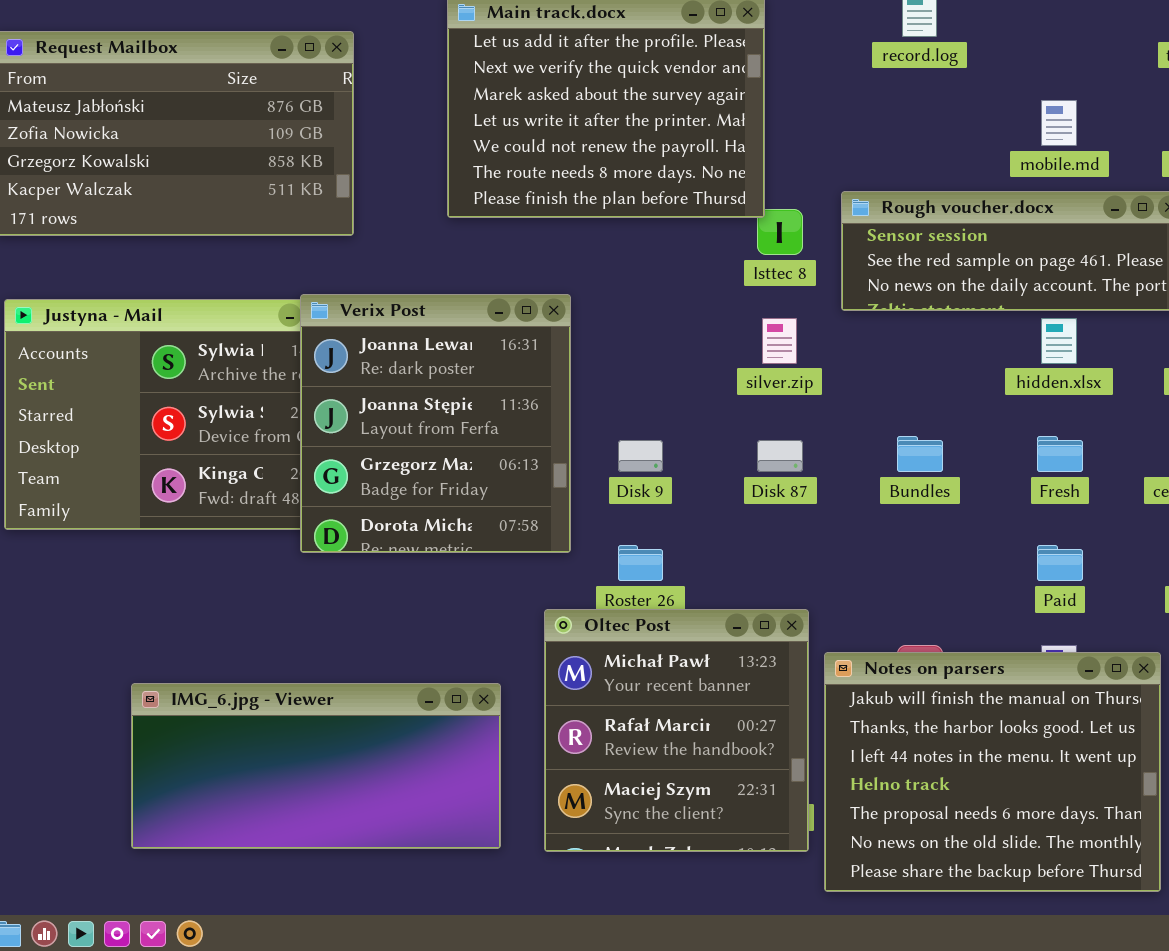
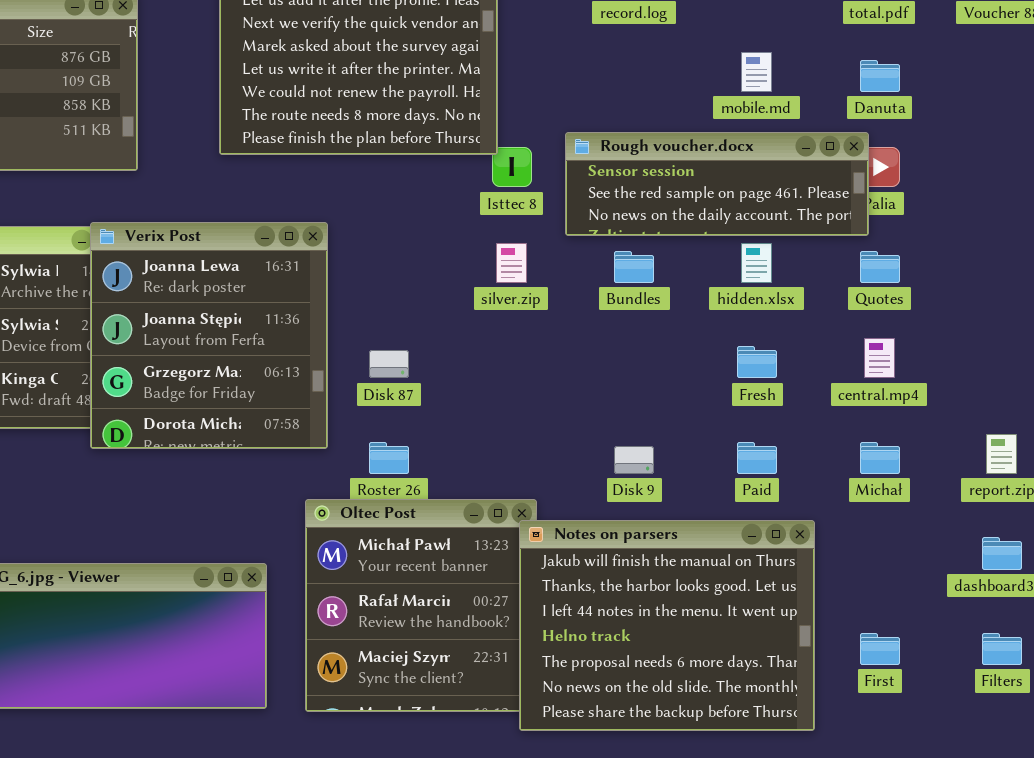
Bundles: [897,436,943,472] -> [614,251,654,283], moved
Disk 9: [618,440,663,472] -> [614,446,654,474], moved
Disk 87: [757,440,803,472] -> [369,350,409,378], moved
Notes on parsers: [824,652,1161,892] -> [519,520,815,731], moved

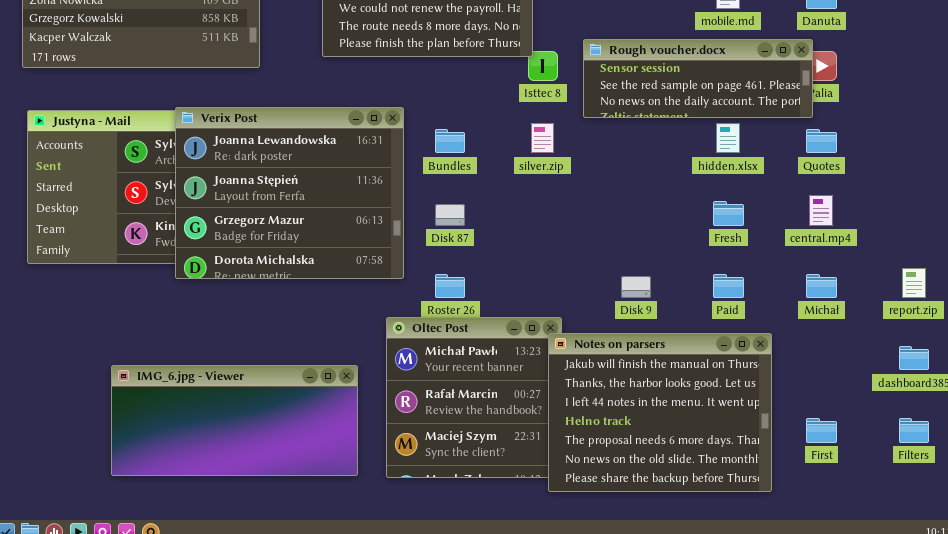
Verix Post: [90,222,328,449] -> [175,107,404,279], resized
Bundles: [614,251,654,283] -> [435,129,465,153], moved

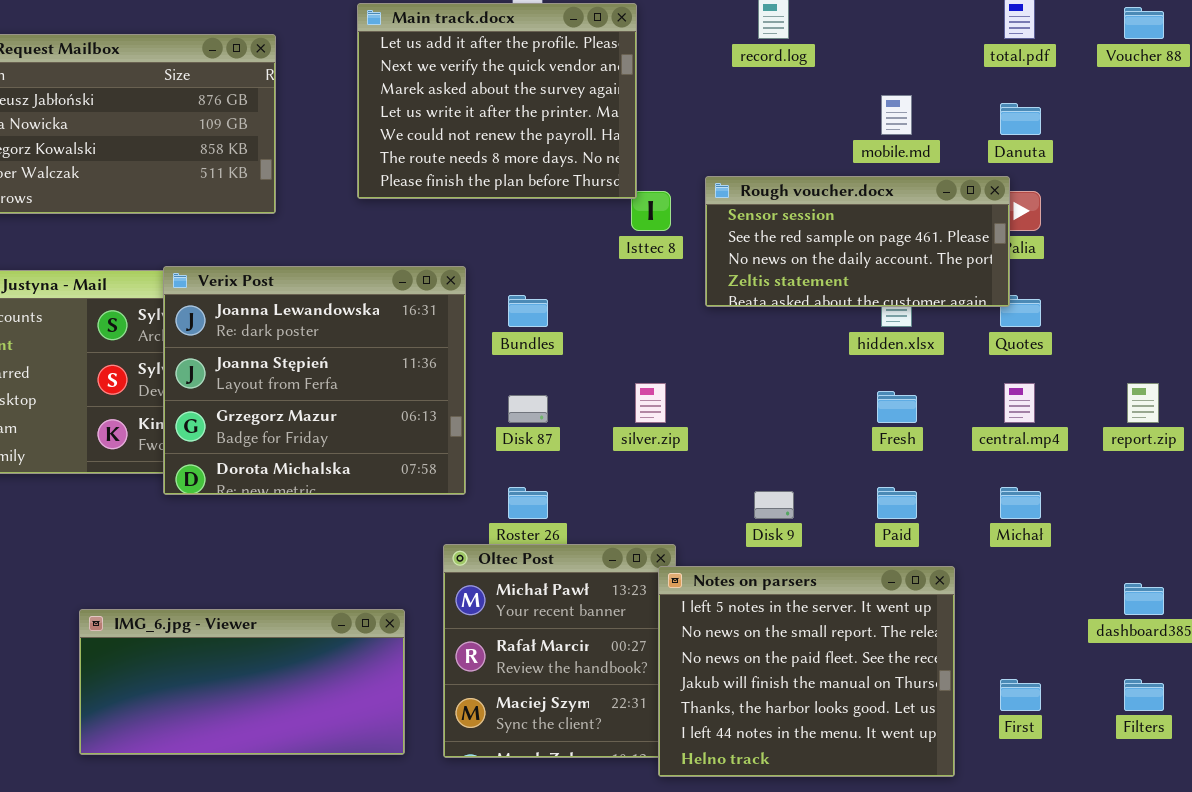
Rough voucher.docx: [583,39,813,118] -> [705,176,1010,307], resized
silver.zip: [531,123,554,153] -> [635,383,666,423], moved
report.zip: [902,268,926,298] -> [1127,383,1159,423], moved
Notes on parsers: [548,333,772,492] -> [658,566,955,777], scrolled up 3 rows

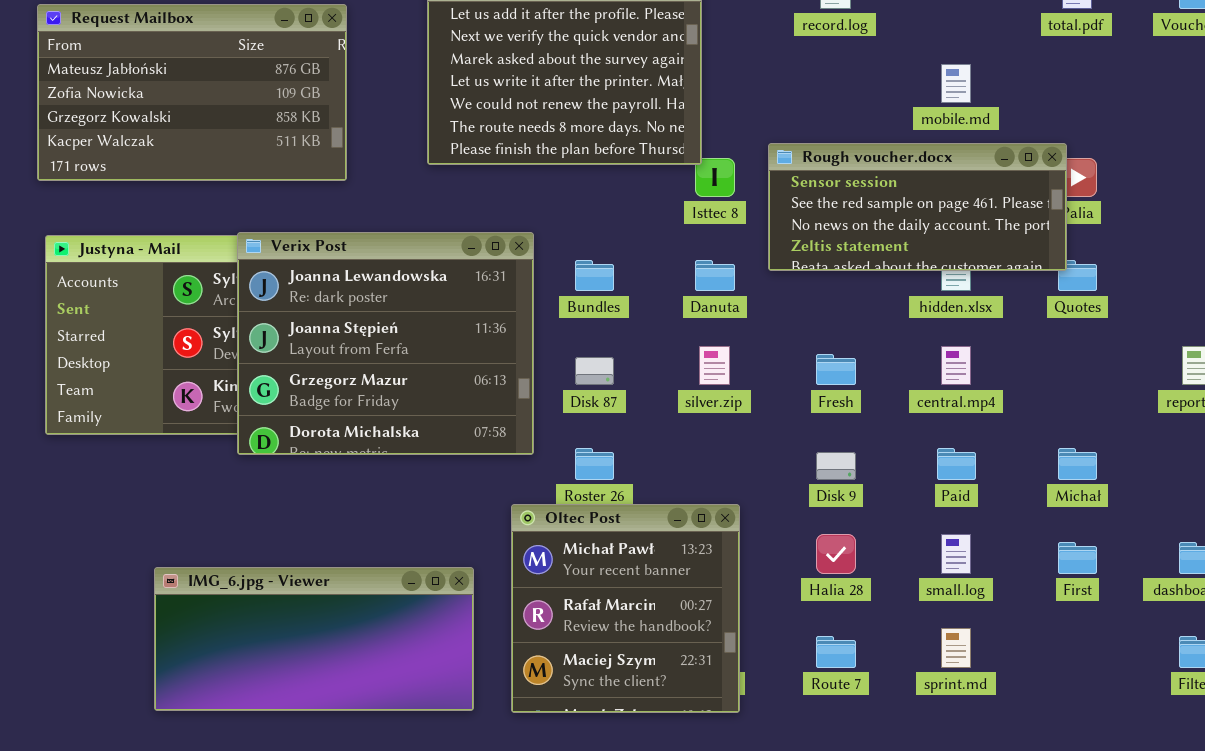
Danuta: [1000,103,1041,135] -> [695,260,735,291], moved
central.mp4: [1004,383,1035,423] -> [941,346,971,385], moved
Fresh: [877,391,917,423] -> [816,354,856,385], moved
Notes on parsers: [658,566,955,777] -> none, closed
First: [1000,679,1041,711] -> [1058,542,1097,574], moved

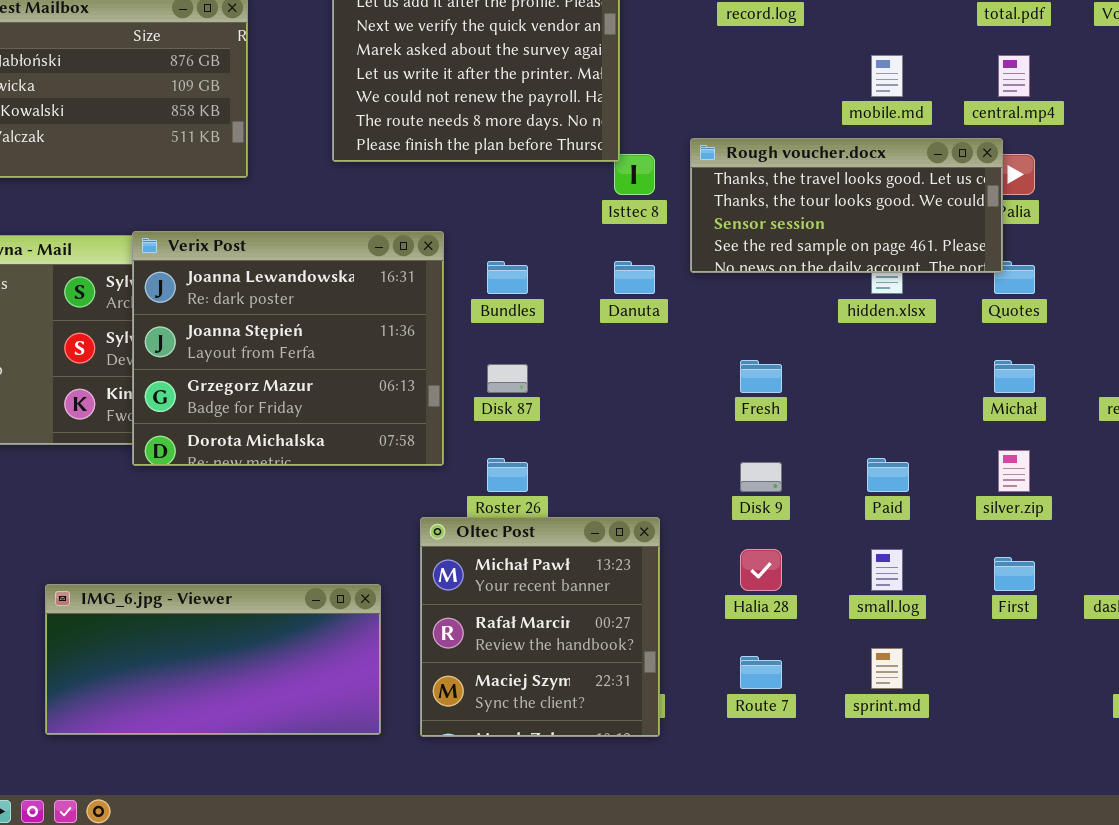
Rough voucher.docx: [768,143,1067,271] -> [690,138,1003,273], scrolled up 2 rows
silver.zip: [699,346,730,385] -> [998,450,1030,492], moved
central.mp4: [941,346,971,385] -> [998,55,1030,97], moved
Michał: [1058,448,1097,480] -> [994,360,1035,393], moved

